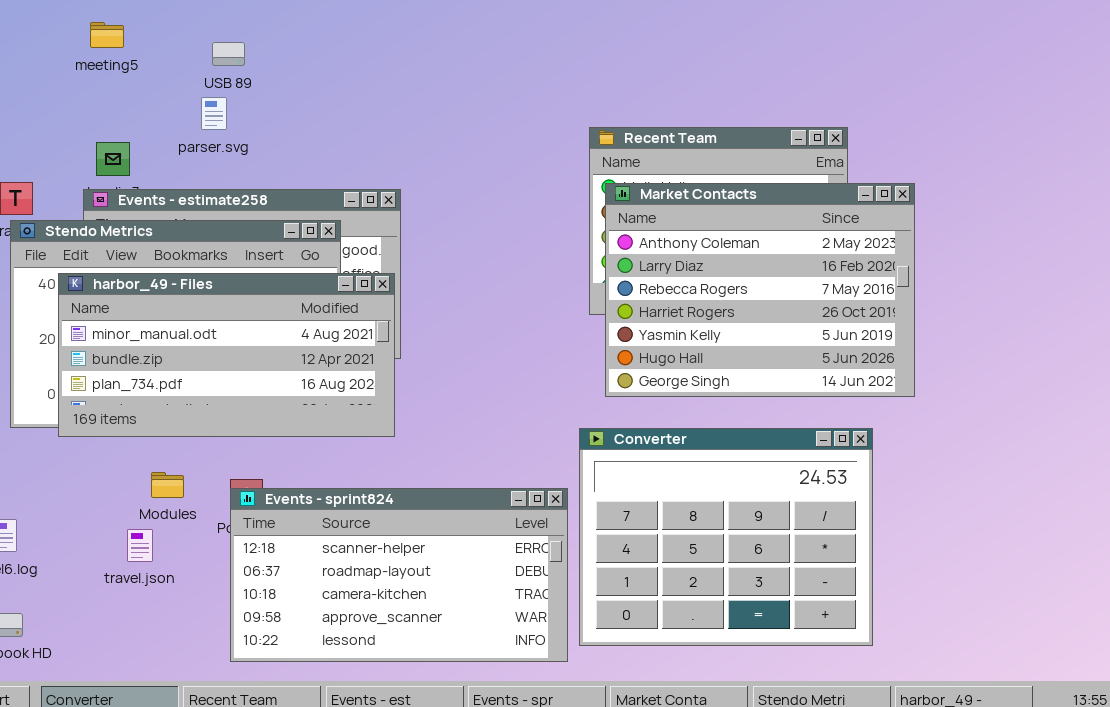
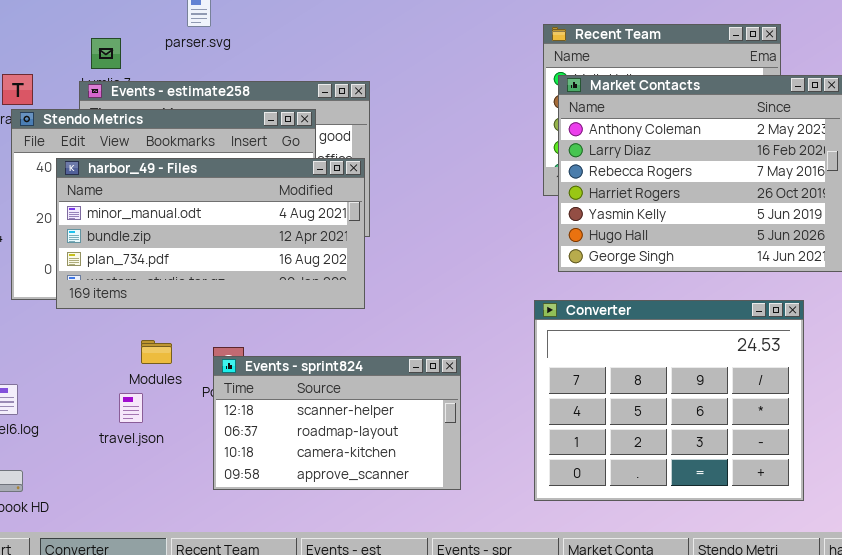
Events - sprint824: [230,488,568,662] -> [213,356,461,490], resized

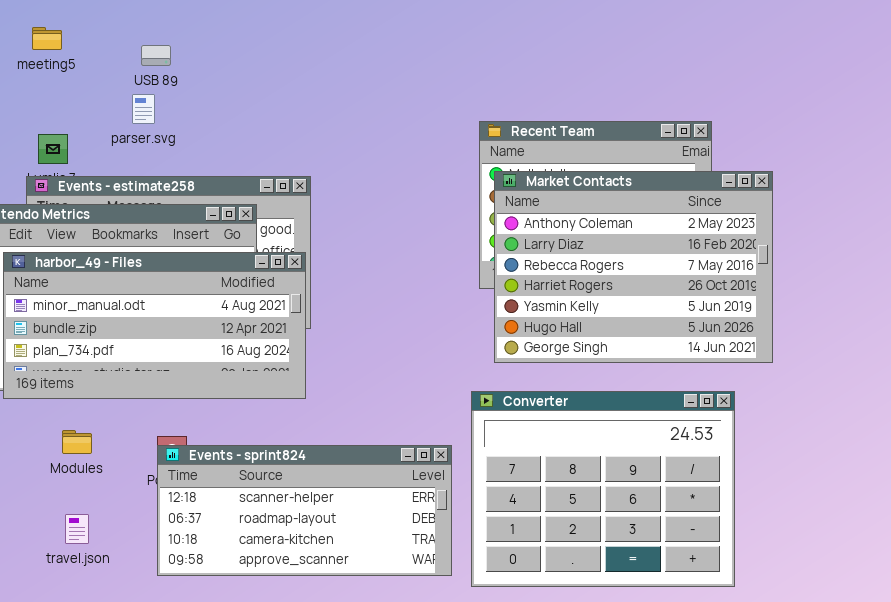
Modules: [141,340,172,364] -> [62,430,92,454], moved
Events - sprint824: [213,356,461,490] -> [157,445,452,576], resized
travel.json: [119,393,143,423] -> [65,514,89,544], moved

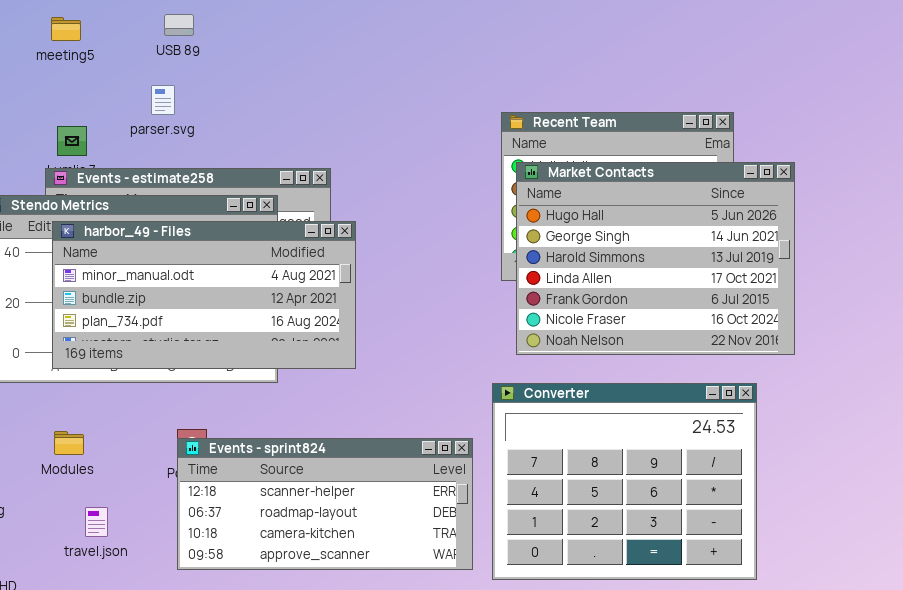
USB 89: [141,45,171,66] -> [164,14,194,36], moved
Market Contacts: [494,171,773,363] -> [516,162,795,355], scrolled down 5 rows
harbor_49 - Files: [3,252,306,399] -> [52,221,356,369], moved
Modules: [62,430,92,454] -> [54,431,84,455], moved

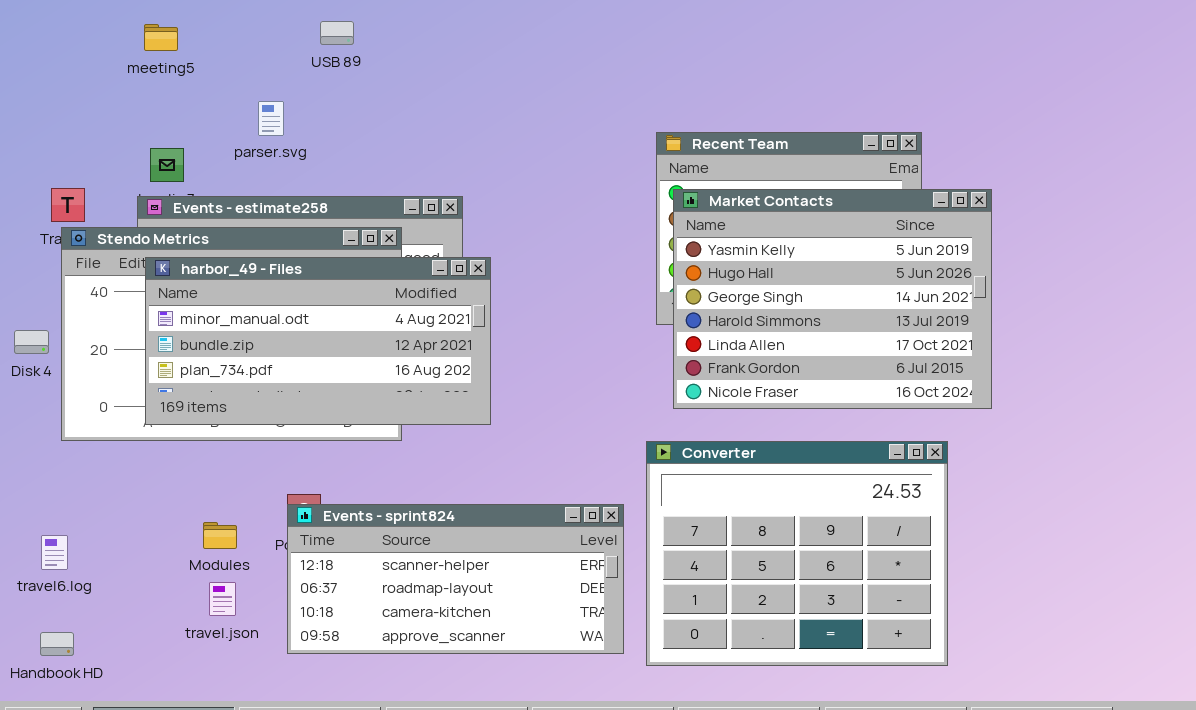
USB 89: [164,14,194,36] -> [320,21,354,45], moved
Market Contacts: [516,162,795,355] -> [673,189,992,409], scrolled up 1 row
Modules: [54,431,84,455] -> [203,522,237,549], moved
travel.json: [85,507,108,537] -> [209,582,236,616], moved

